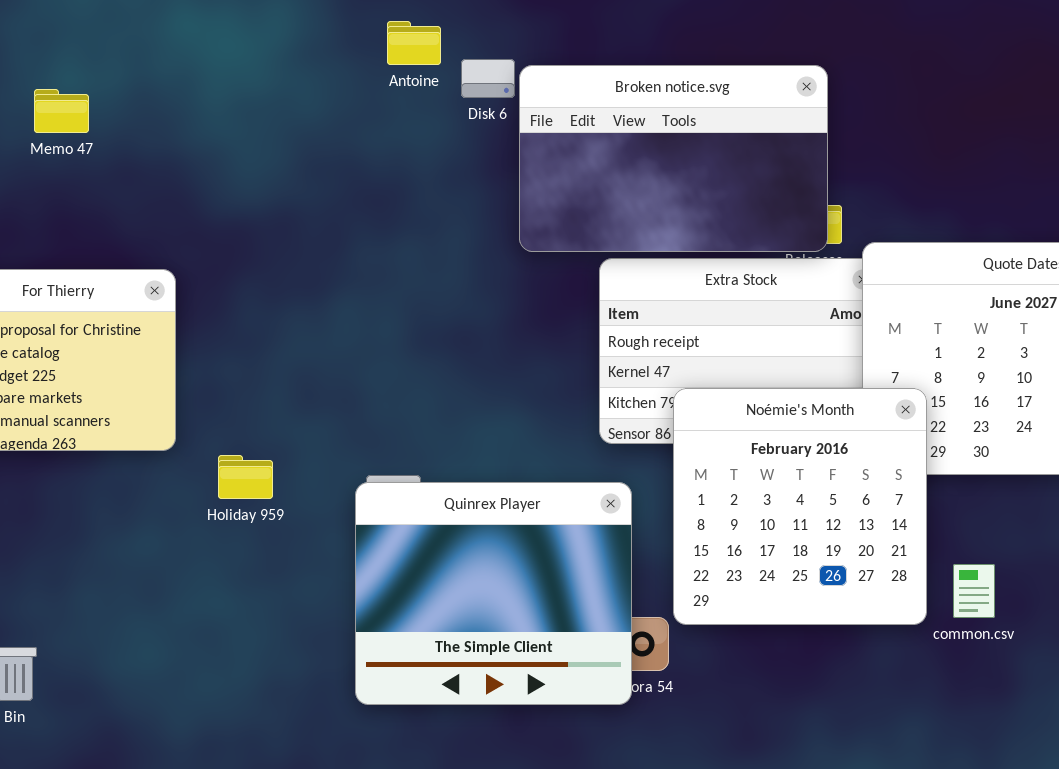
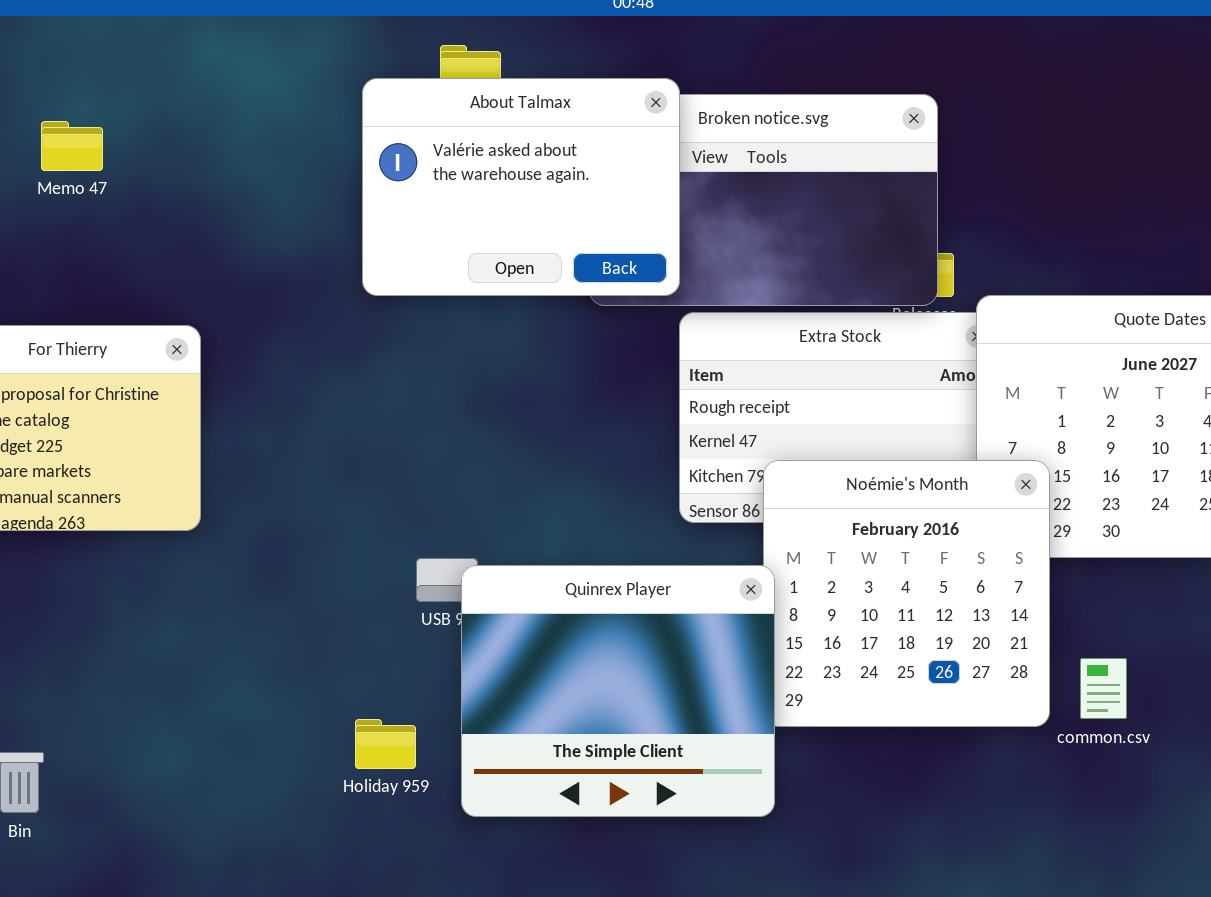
About Talmax: none -> [362,78,680,296], opened
Holiday 959: [218,455,273,499] -> [355,719,416,769], moved
Quinrex Player: [355,482,632,705] -> [461,565,775,817], moved

